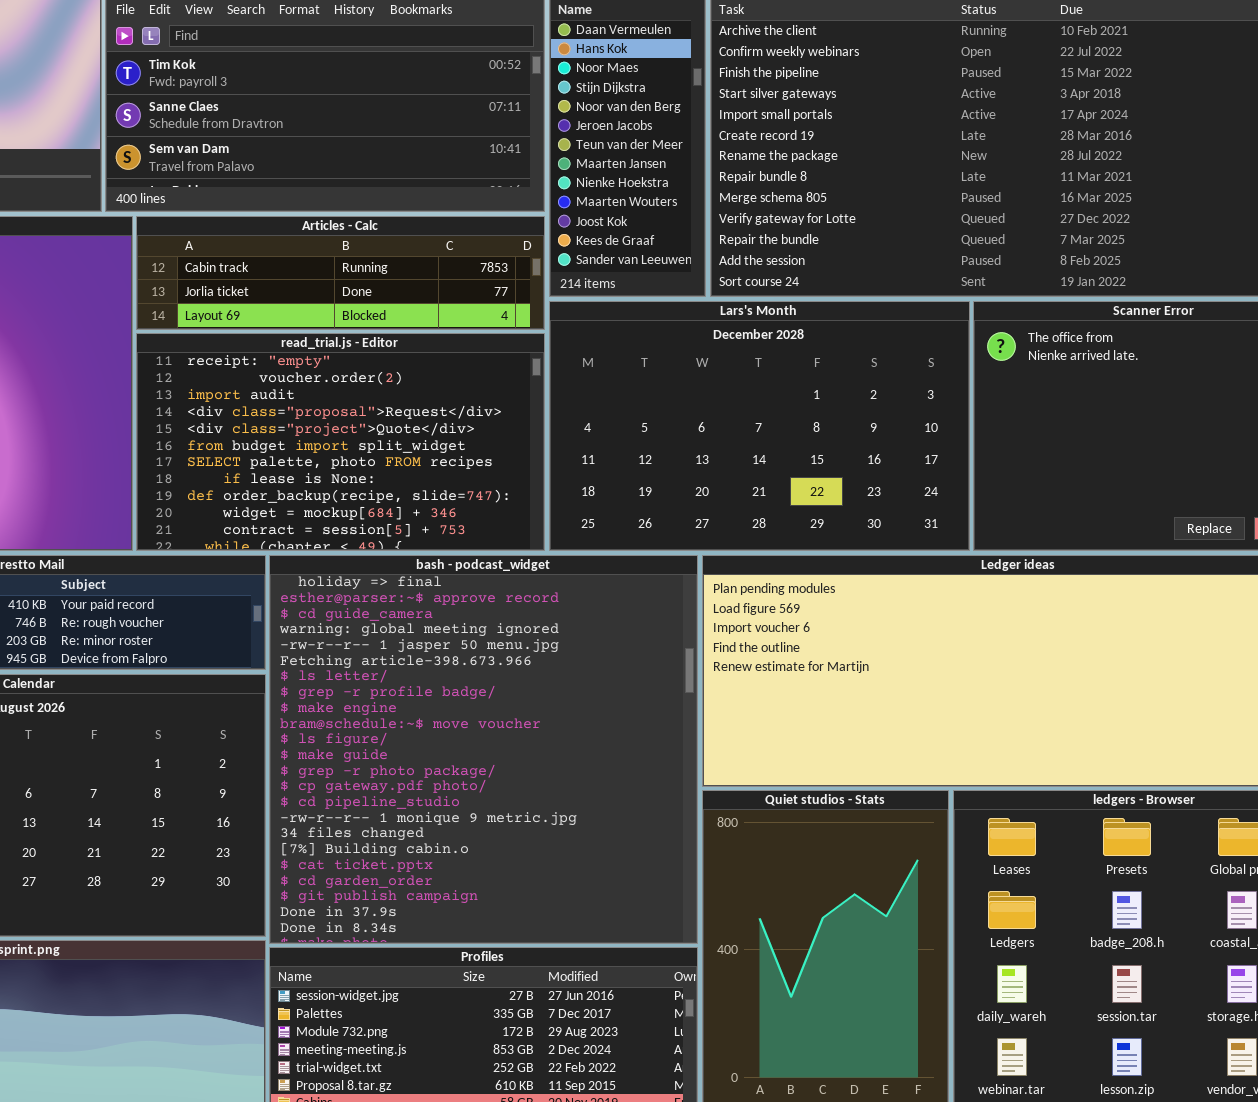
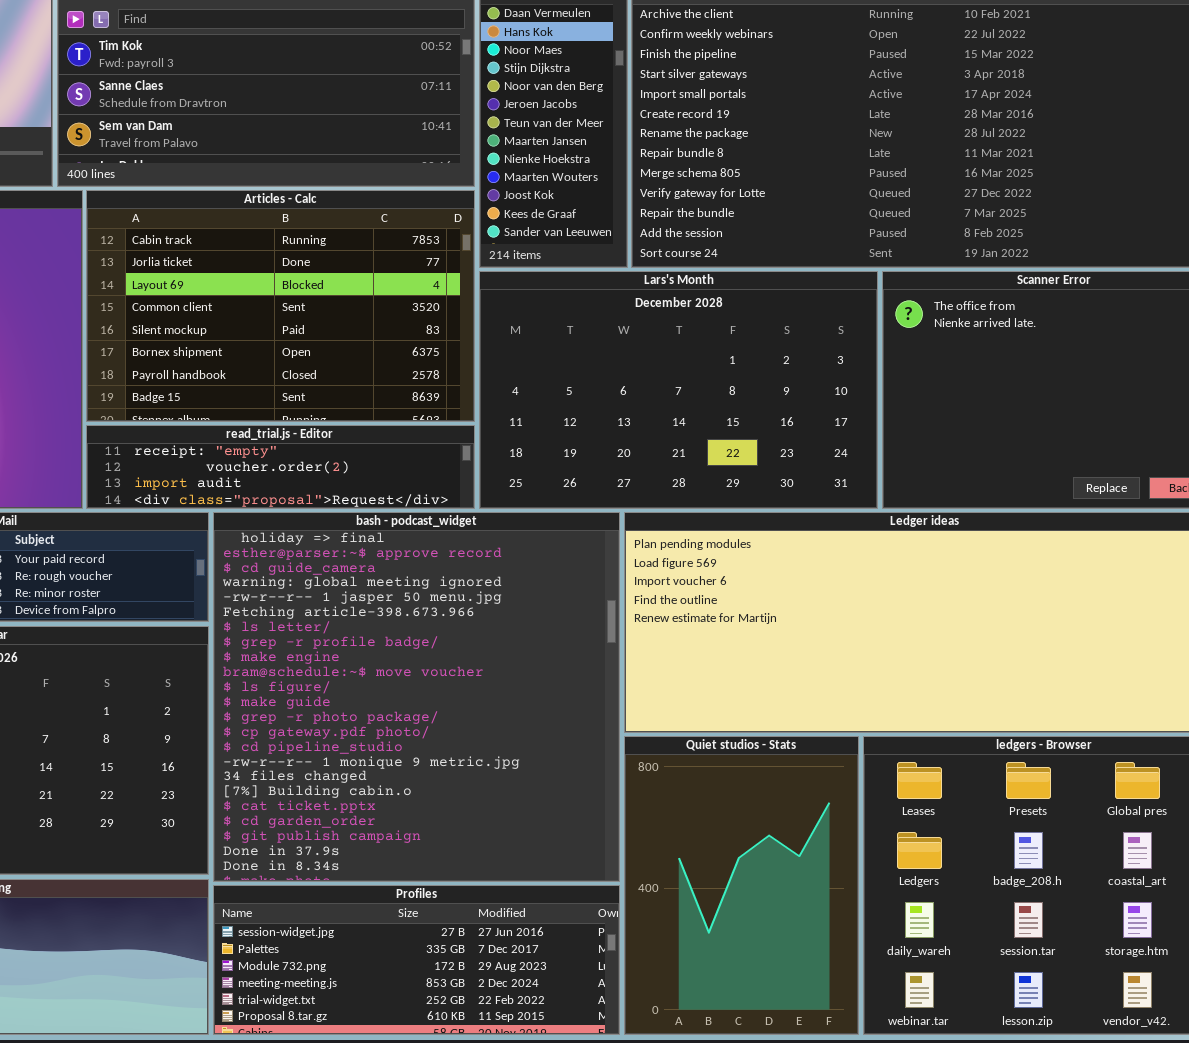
Articles - Calc: [136,216,545,330] -> [86,190,475,422], resized
read_trial.js - Editor: [136,333,545,551] -> [86,425,475,509], resized

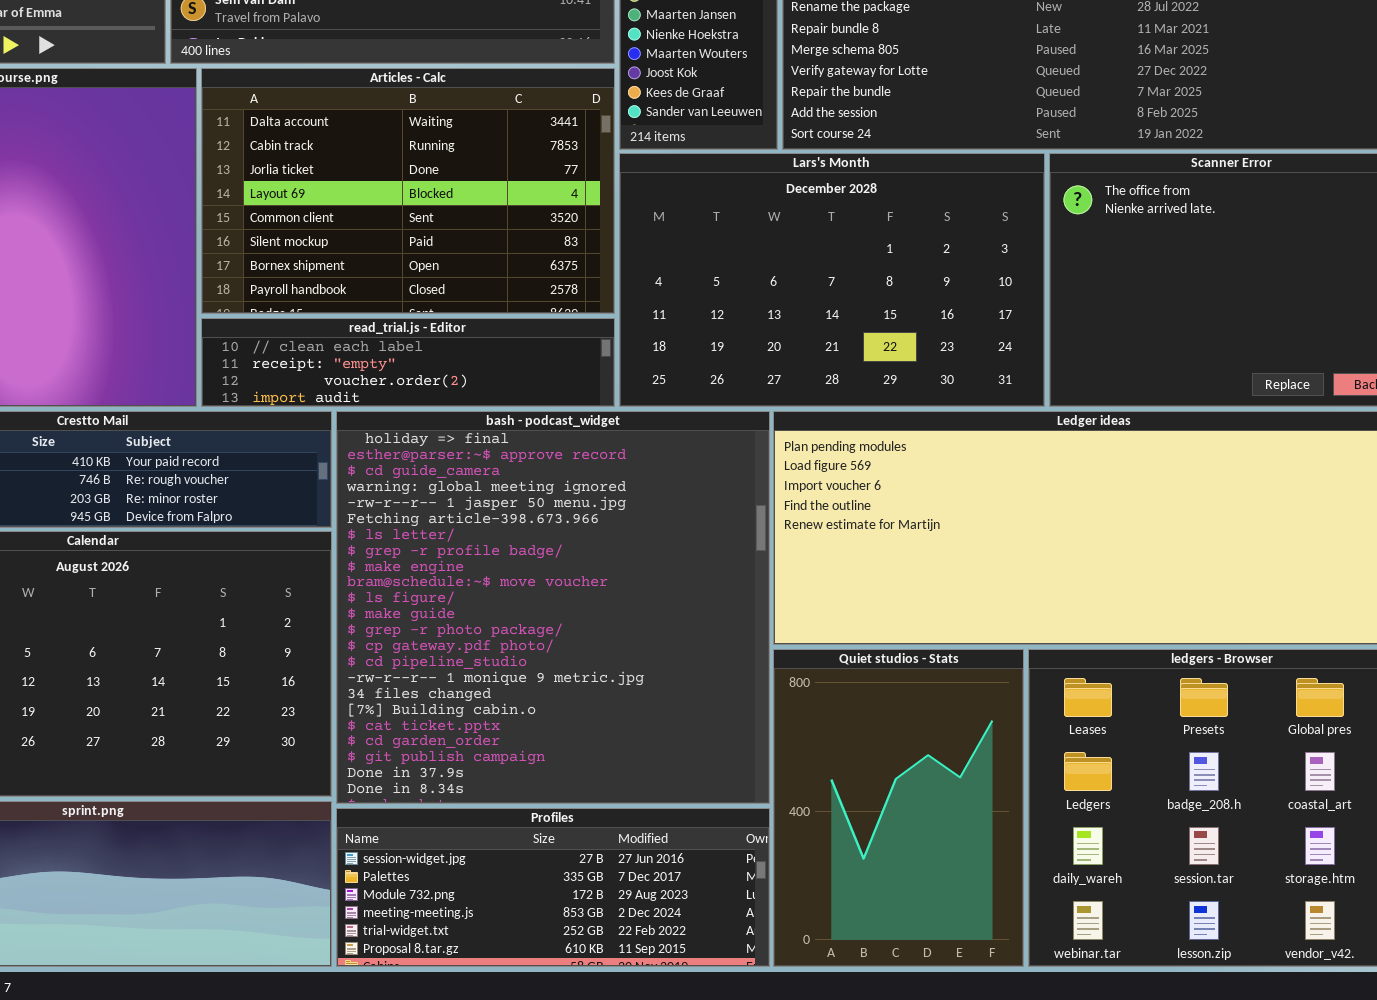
Articles - Calc: [86,190,475,422] -> [201,68,615,314], scrolled up 1 row
read_trial.js - Editor: [86,425,475,509] -> [201,318,615,407], scrolled up 1 row

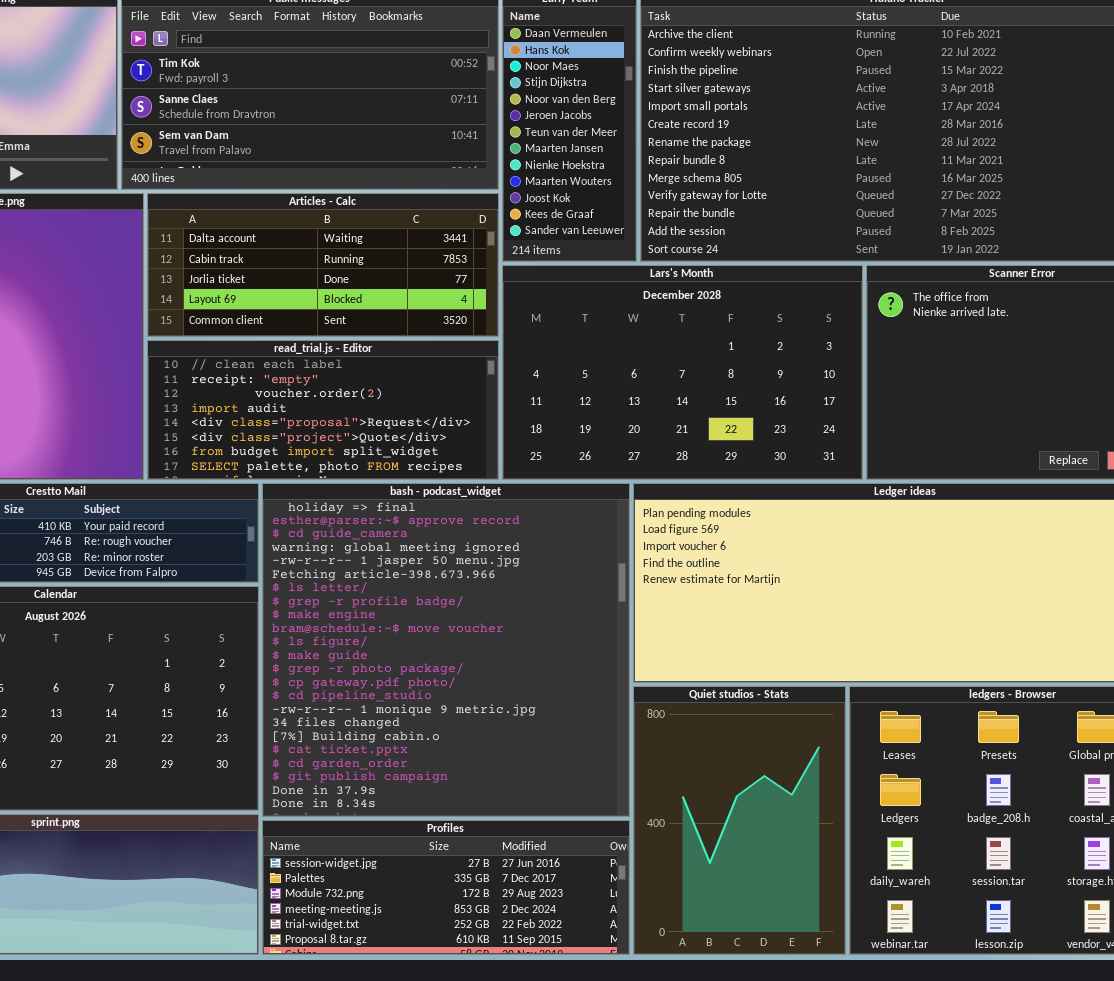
Articles - Calc: [201,68,615,314] -> [147,193,499,337], resized
read_trial.js - Editor: [201,318,615,407] -> [147,340,499,480], resized

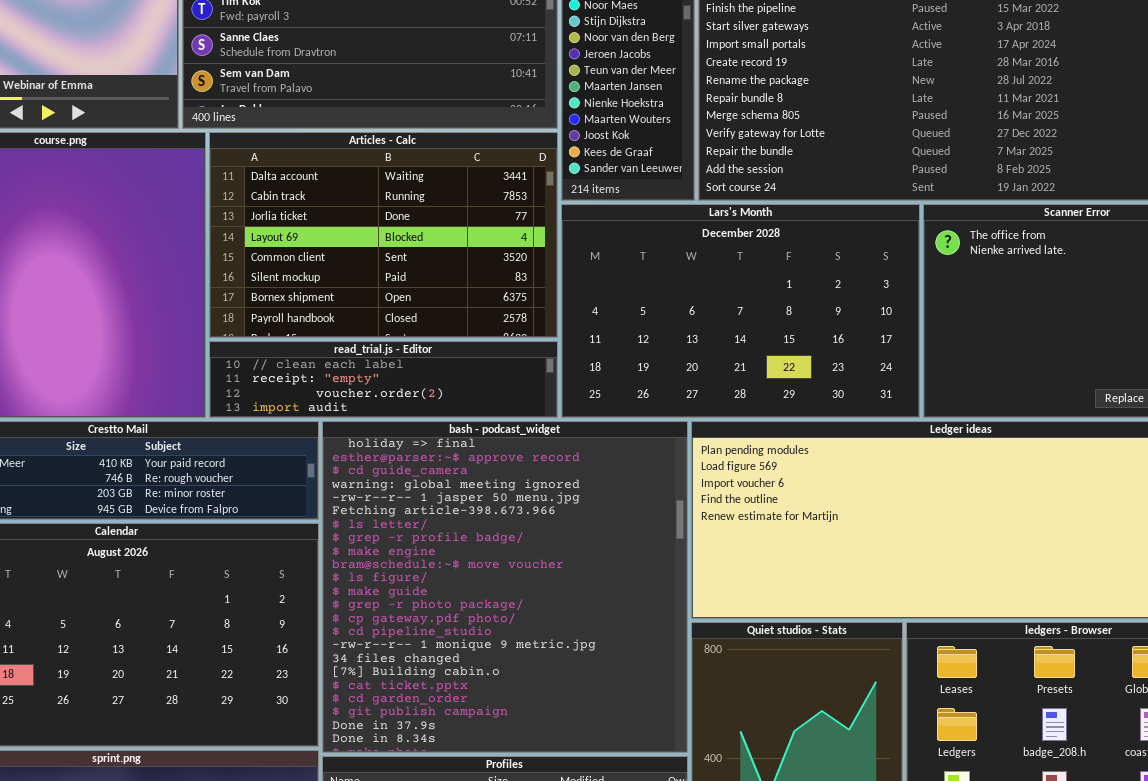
Articles - Calc: [147,193,499,337] -> [209,132,558,338], resized
read_trial.js - Editor: [147,340,499,480] -> [209,341,558,418], resized

